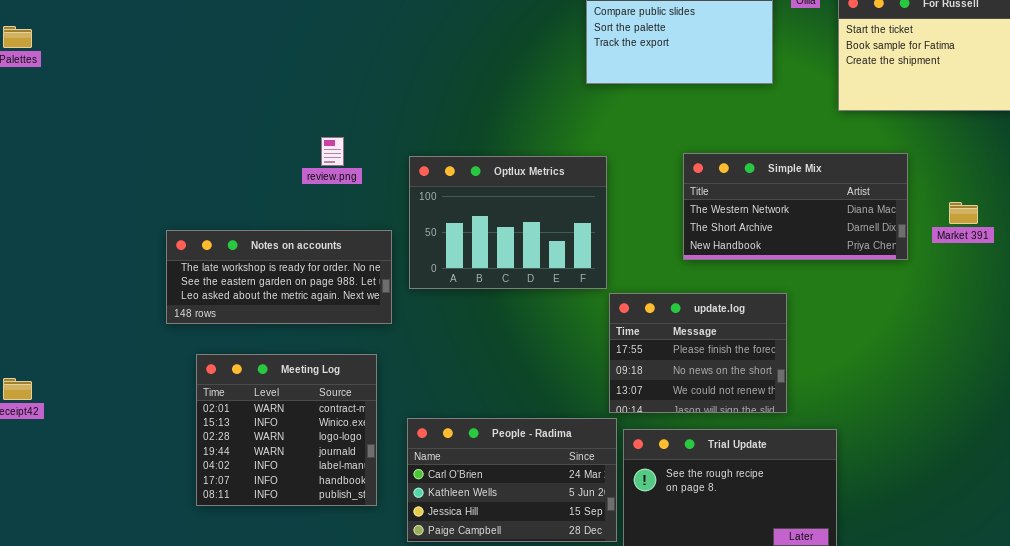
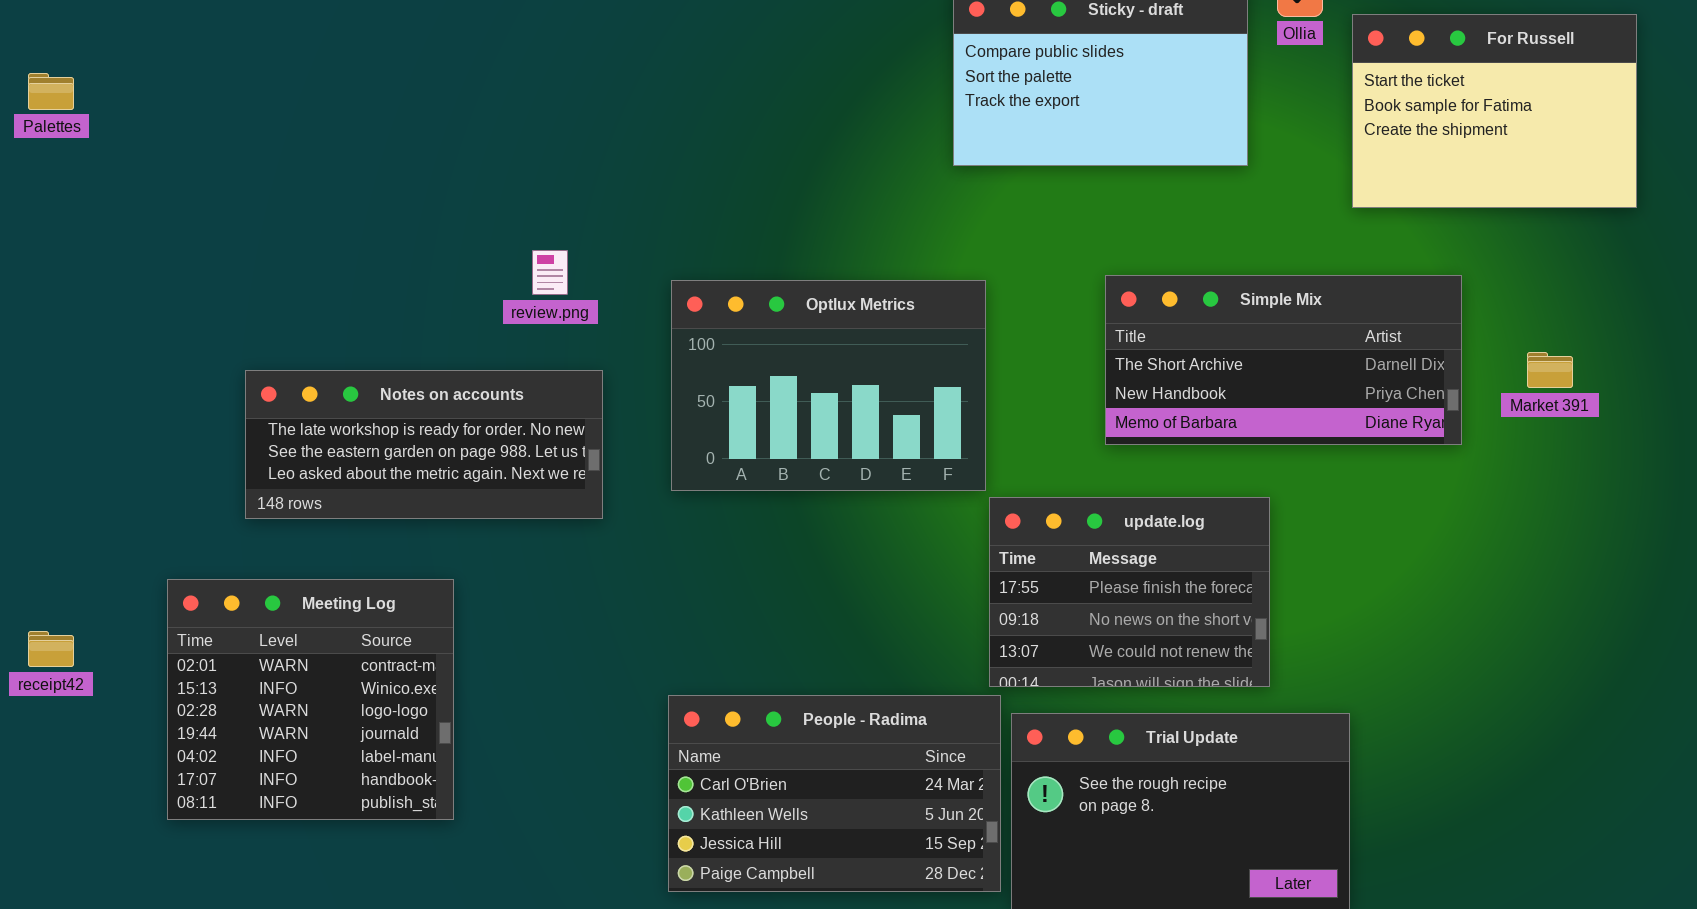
Simple Mix: [683,153,908,260] -> [1105,275,1462,445], scrolled down 1 row
Notes on accounts: [166,230,392,324] -> [245,370,603,519], moved
Meeting Log: [196,354,377,506] -> [167,579,454,820], moved

